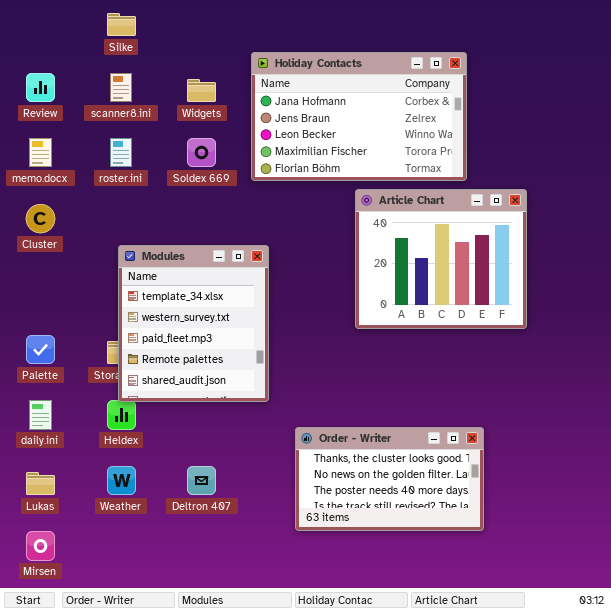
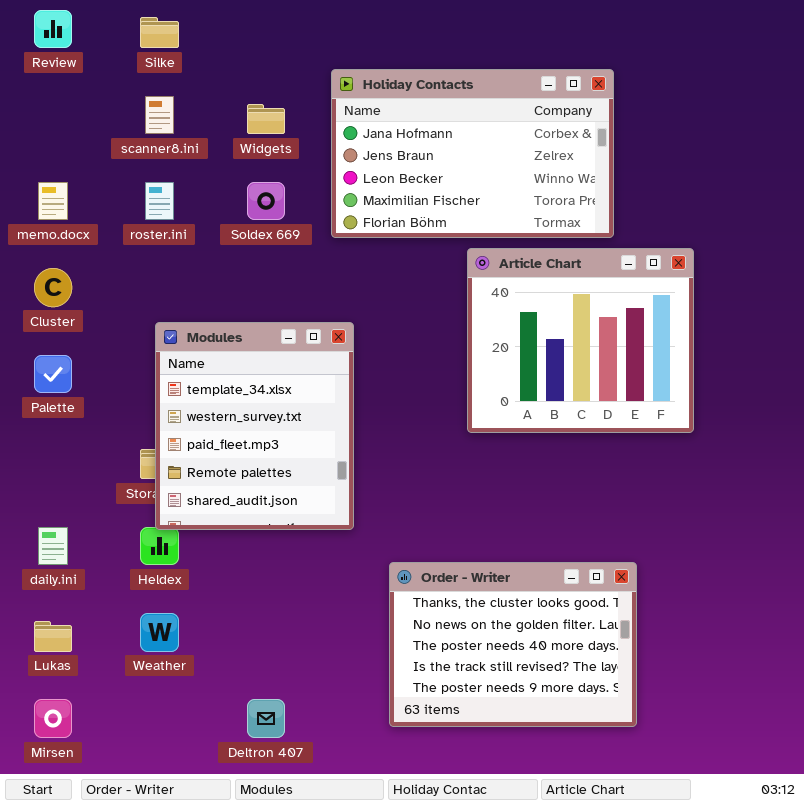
Review: [26,73,55,102] -> [34,10,72,48], moved
Palette: [26,335,55,364] -> [34,355,72,393], moved
Order - Writer: [295,427,484,531] -> [389,562,637,727], resized
Deltron 407: [187,466,216,495] -> [247,699,285,738], moved

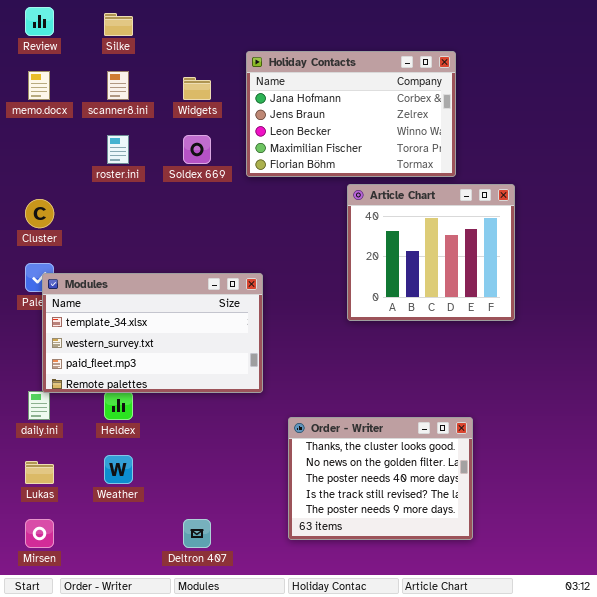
memo.docx: [38,182,68,220] -> [28,71,50,100], moved
Modules: [155,322,354,530] -> [42,273,263,393], resized

